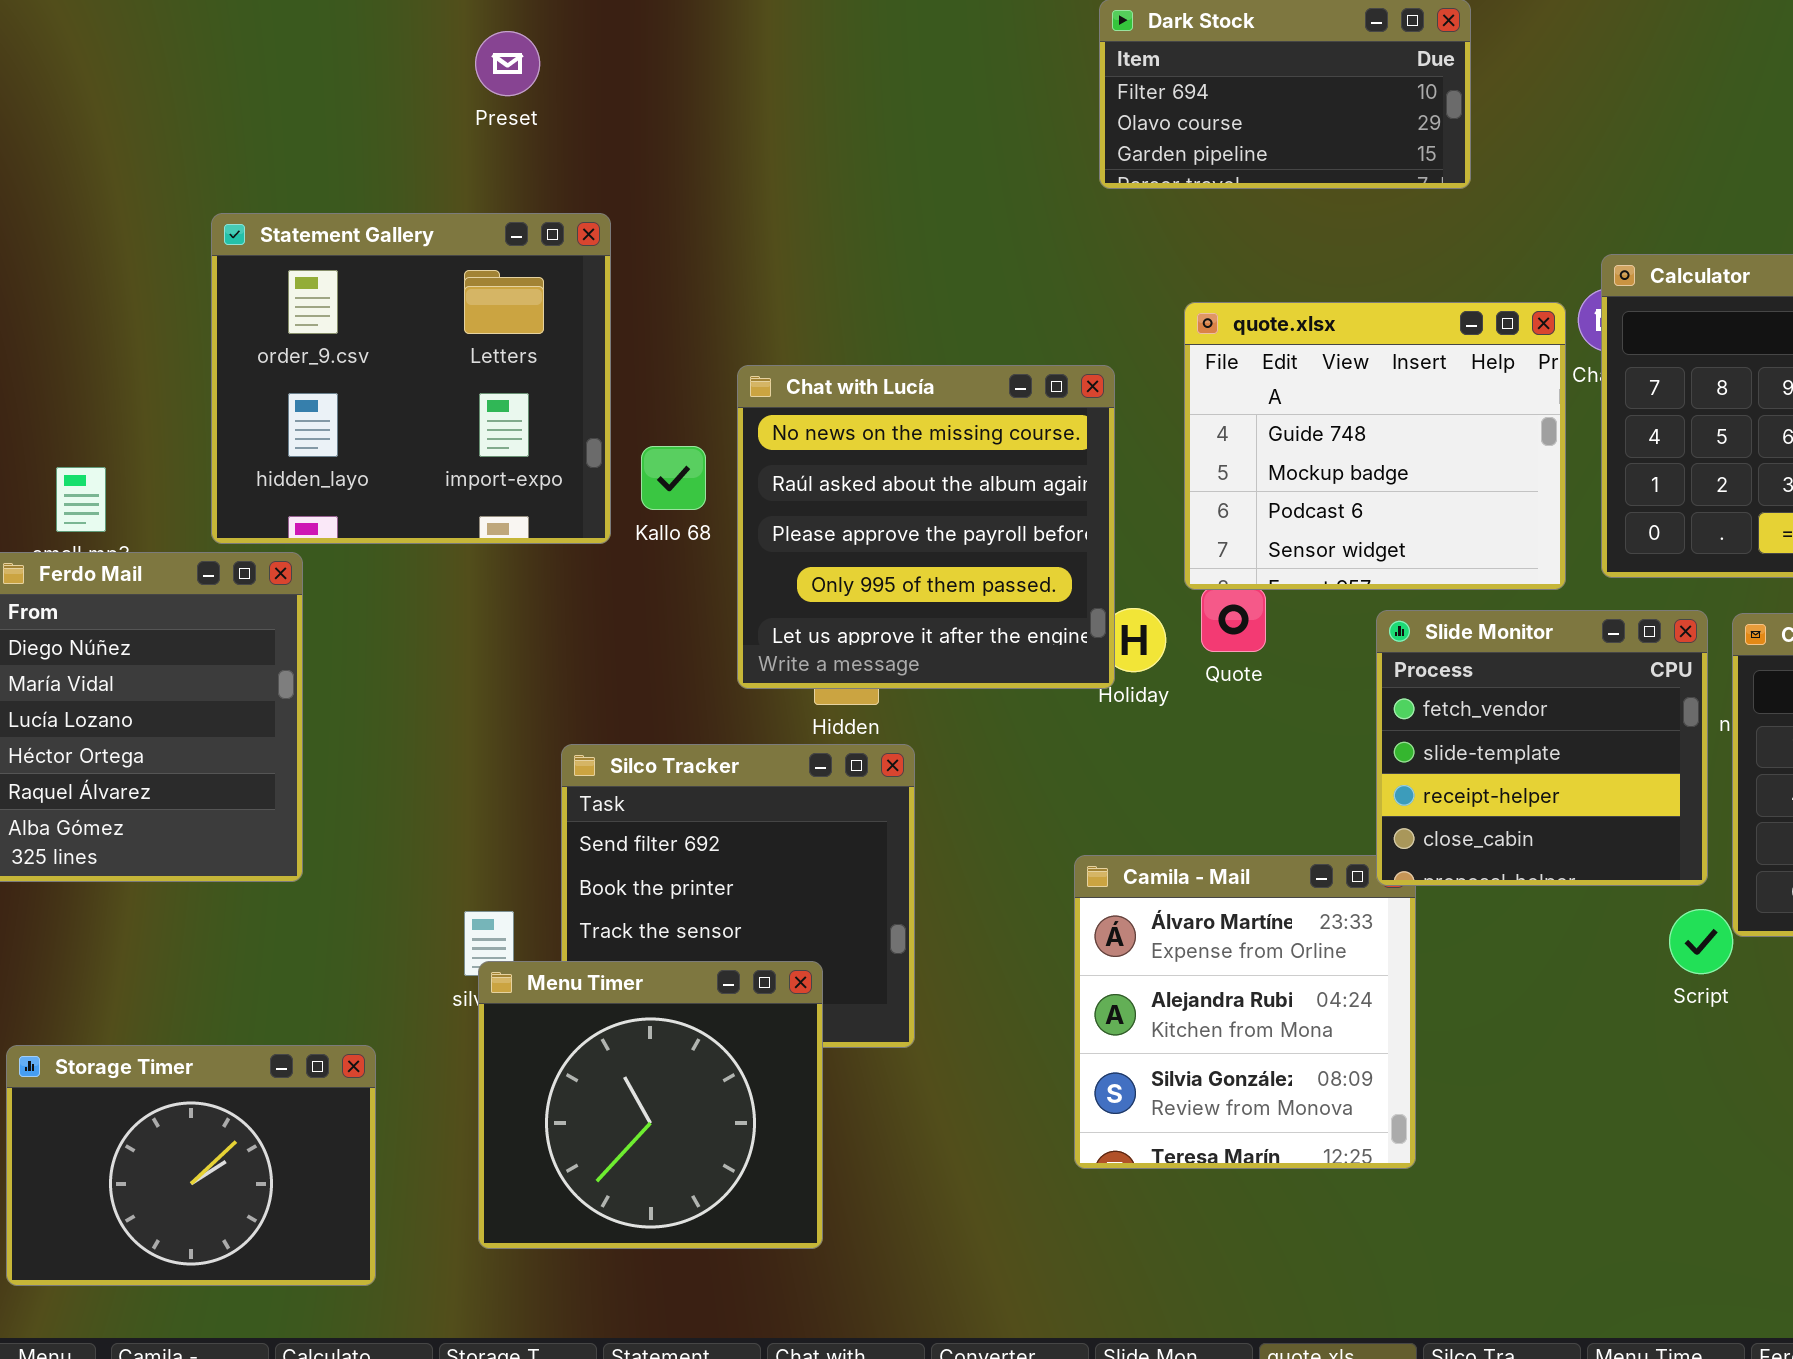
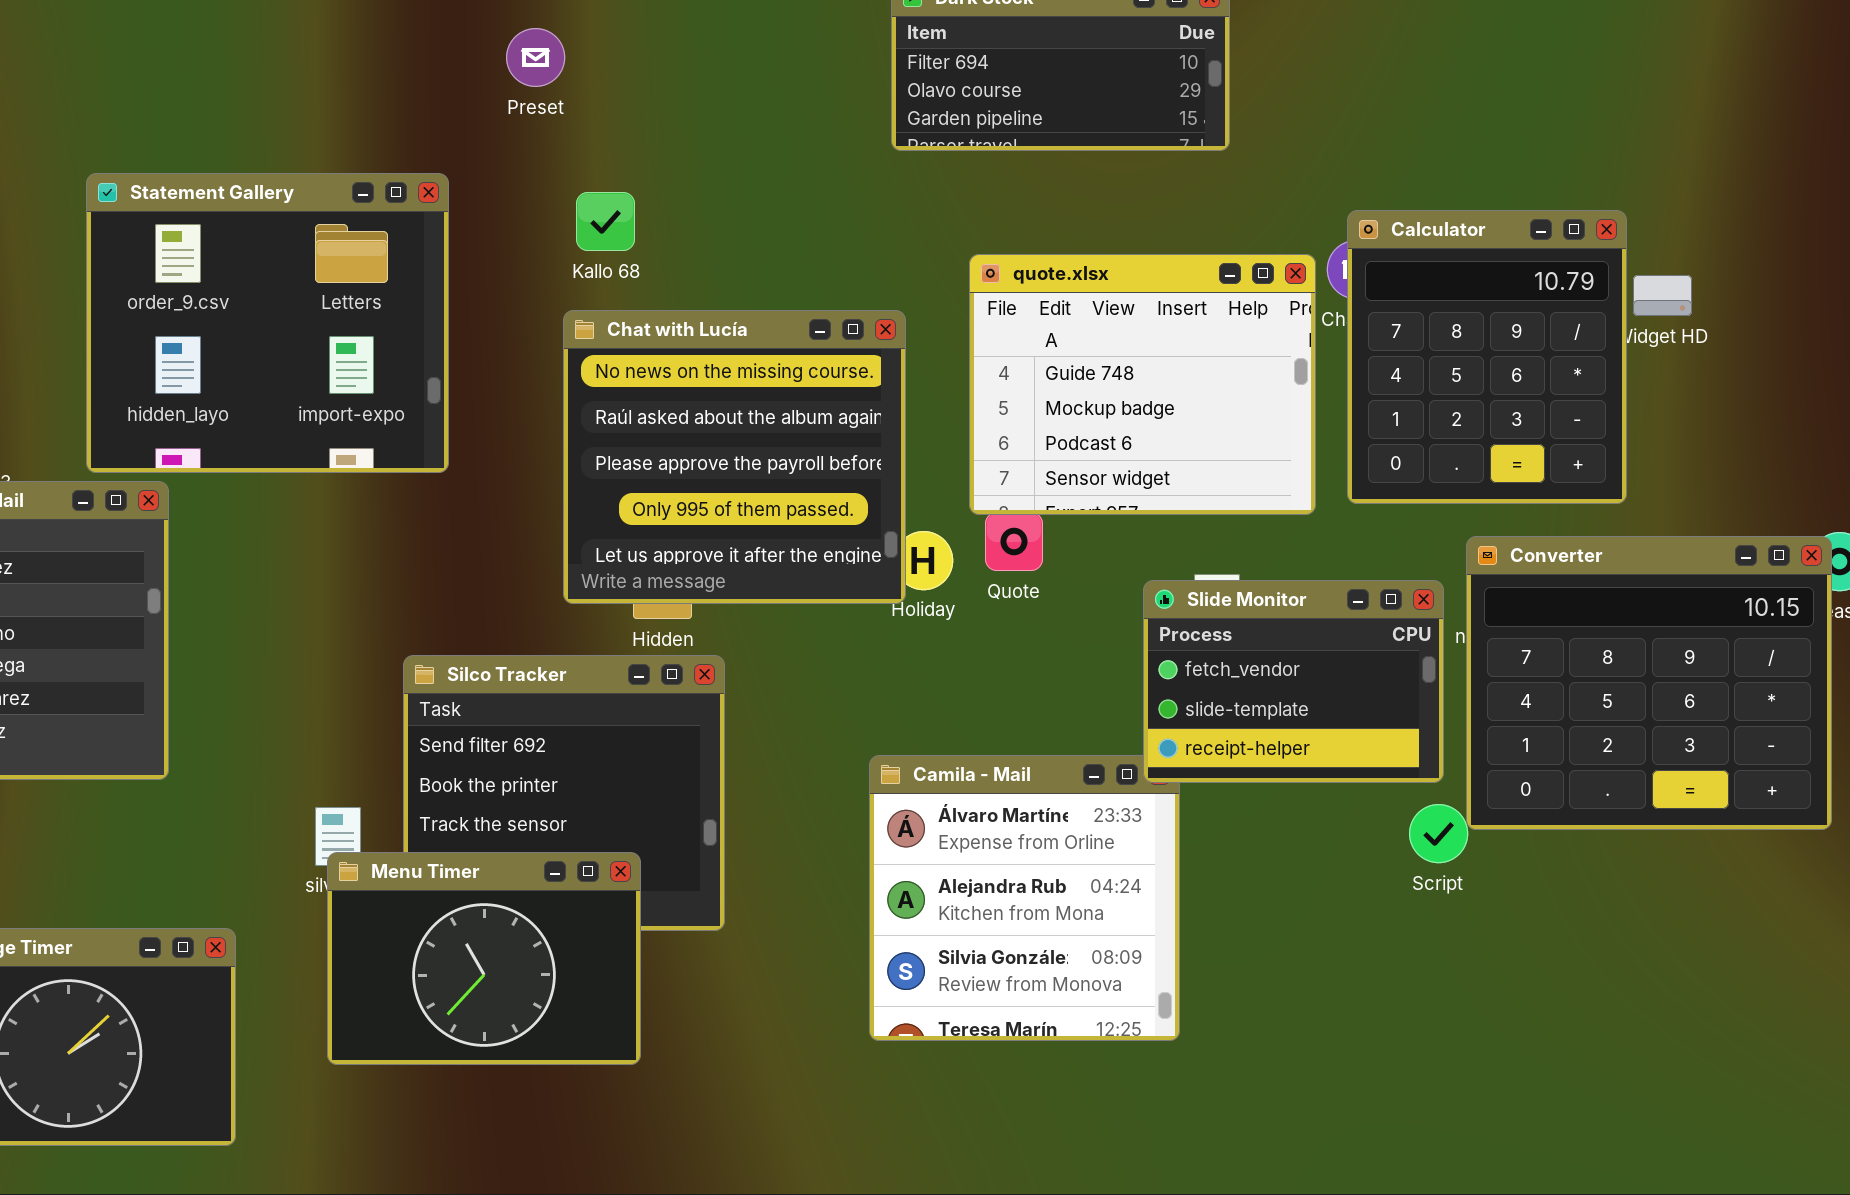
Preset: [475,31,540,96] -> [506,28,565,87], moved
Kallo 68: [641,446,706,510] -> [576,192,635,251], moved
Slide Monitor: [1376,610,1708,886] -> [1143,580,1444,783], resized
Menu Timer: [478,961,823,1249] -> [327,852,641,1065], resized

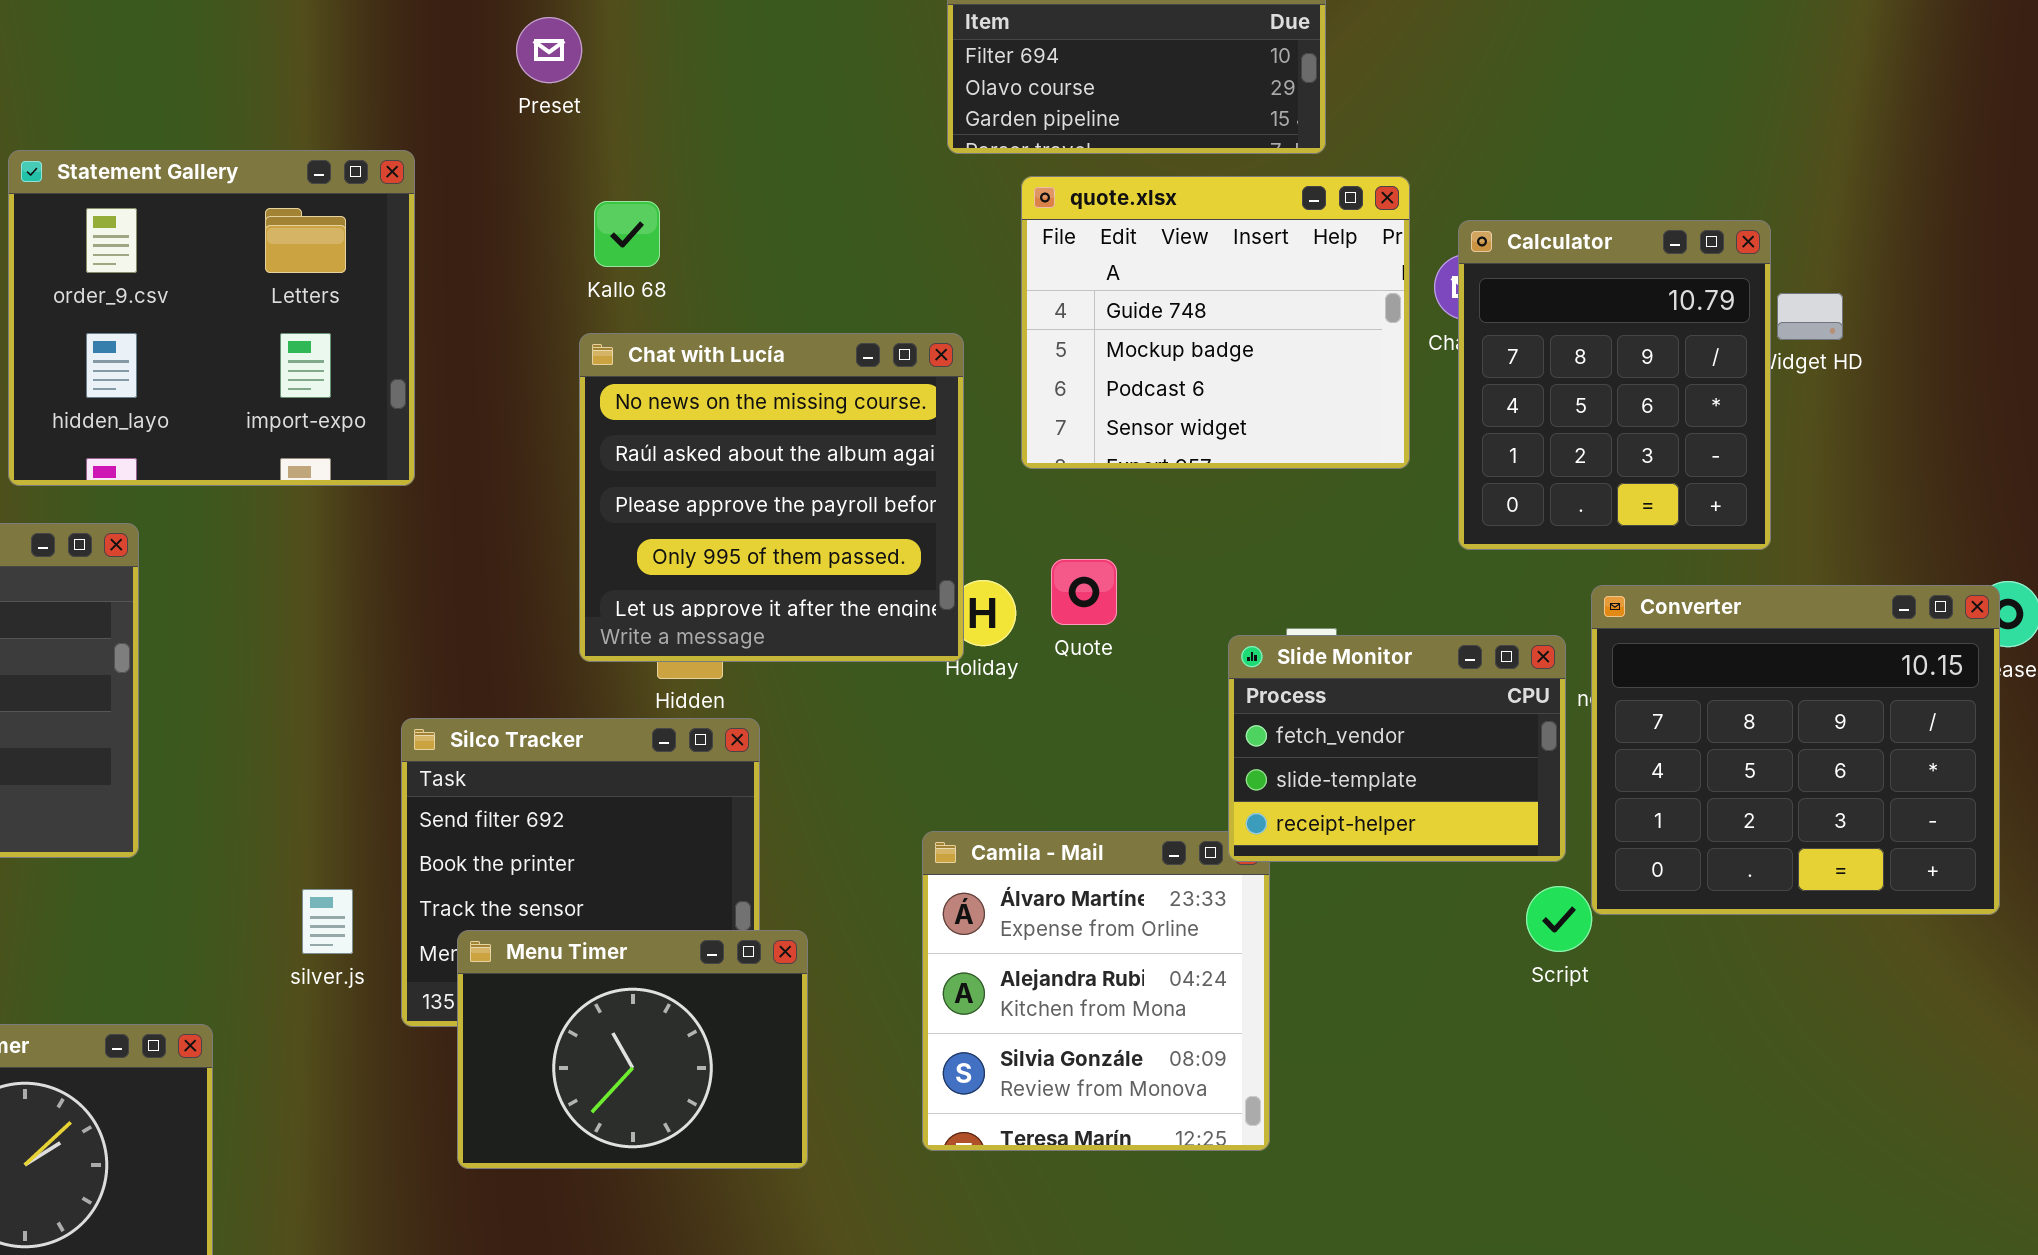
Statement Gallery: [86,173,449,473] -> [8,150,415,486], moved
quote.xlsx: [969,254,1316,515] -> [1021,176,1410,469], moved
Menu Timer: [327,852,641,1065] -> [457,930,808,1169], moved

